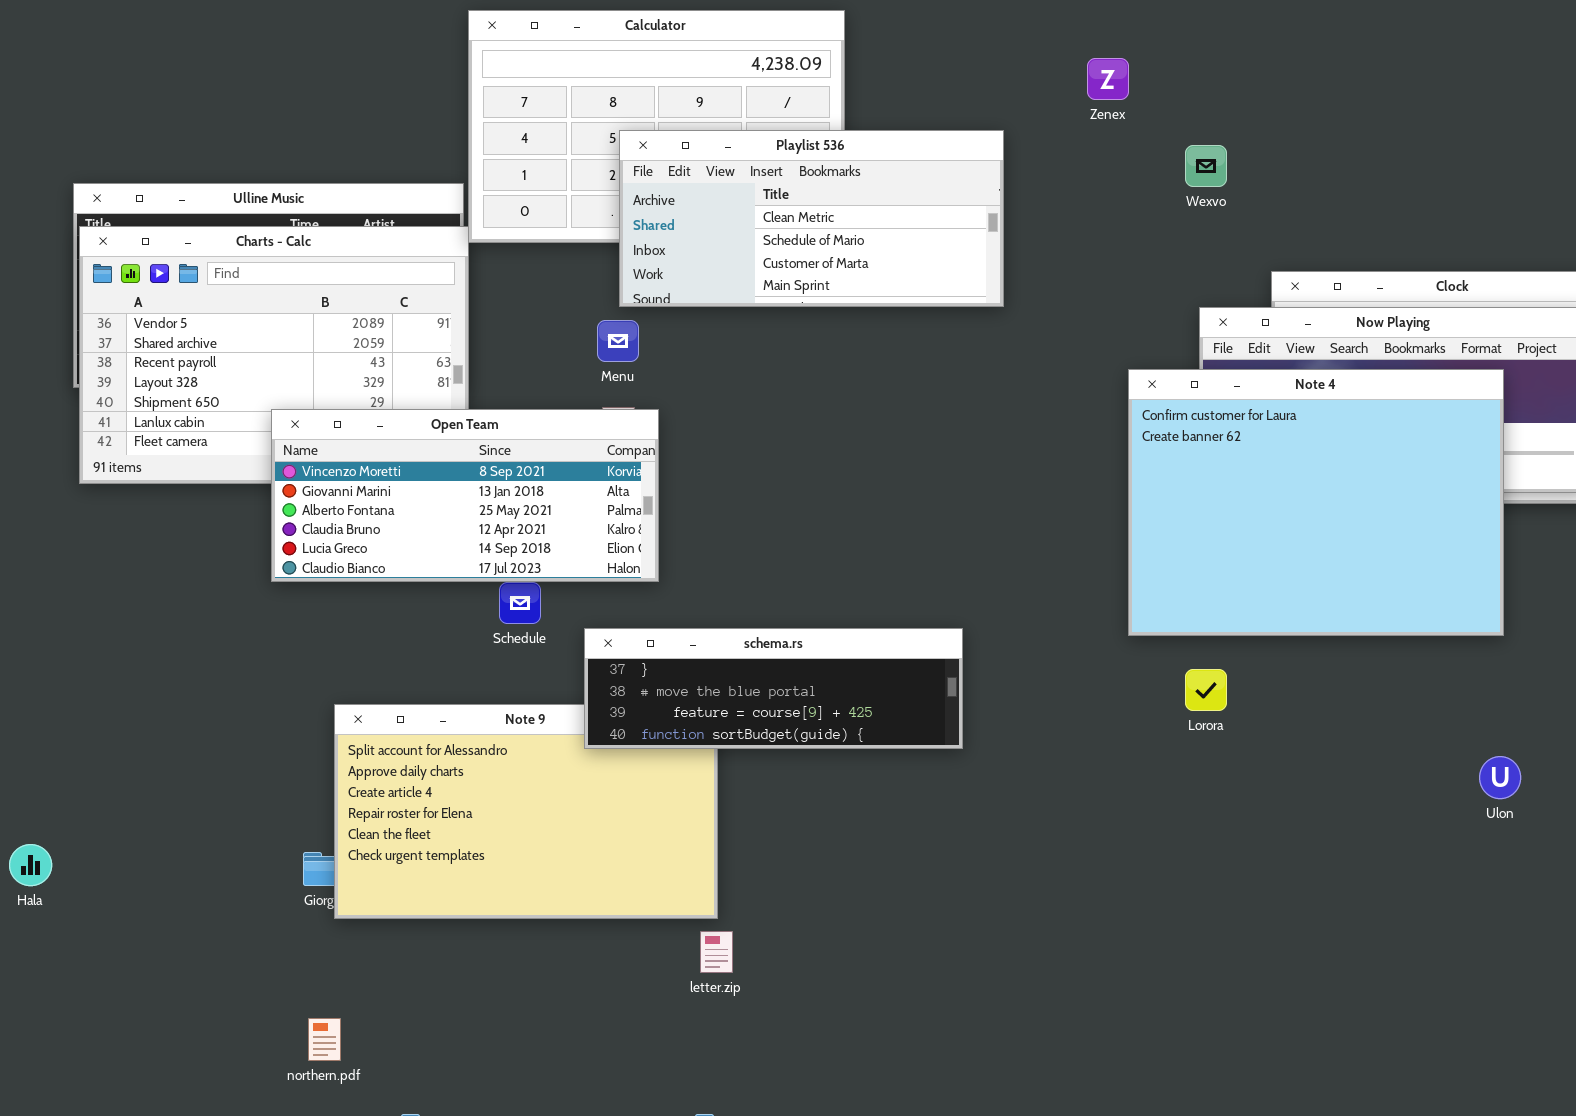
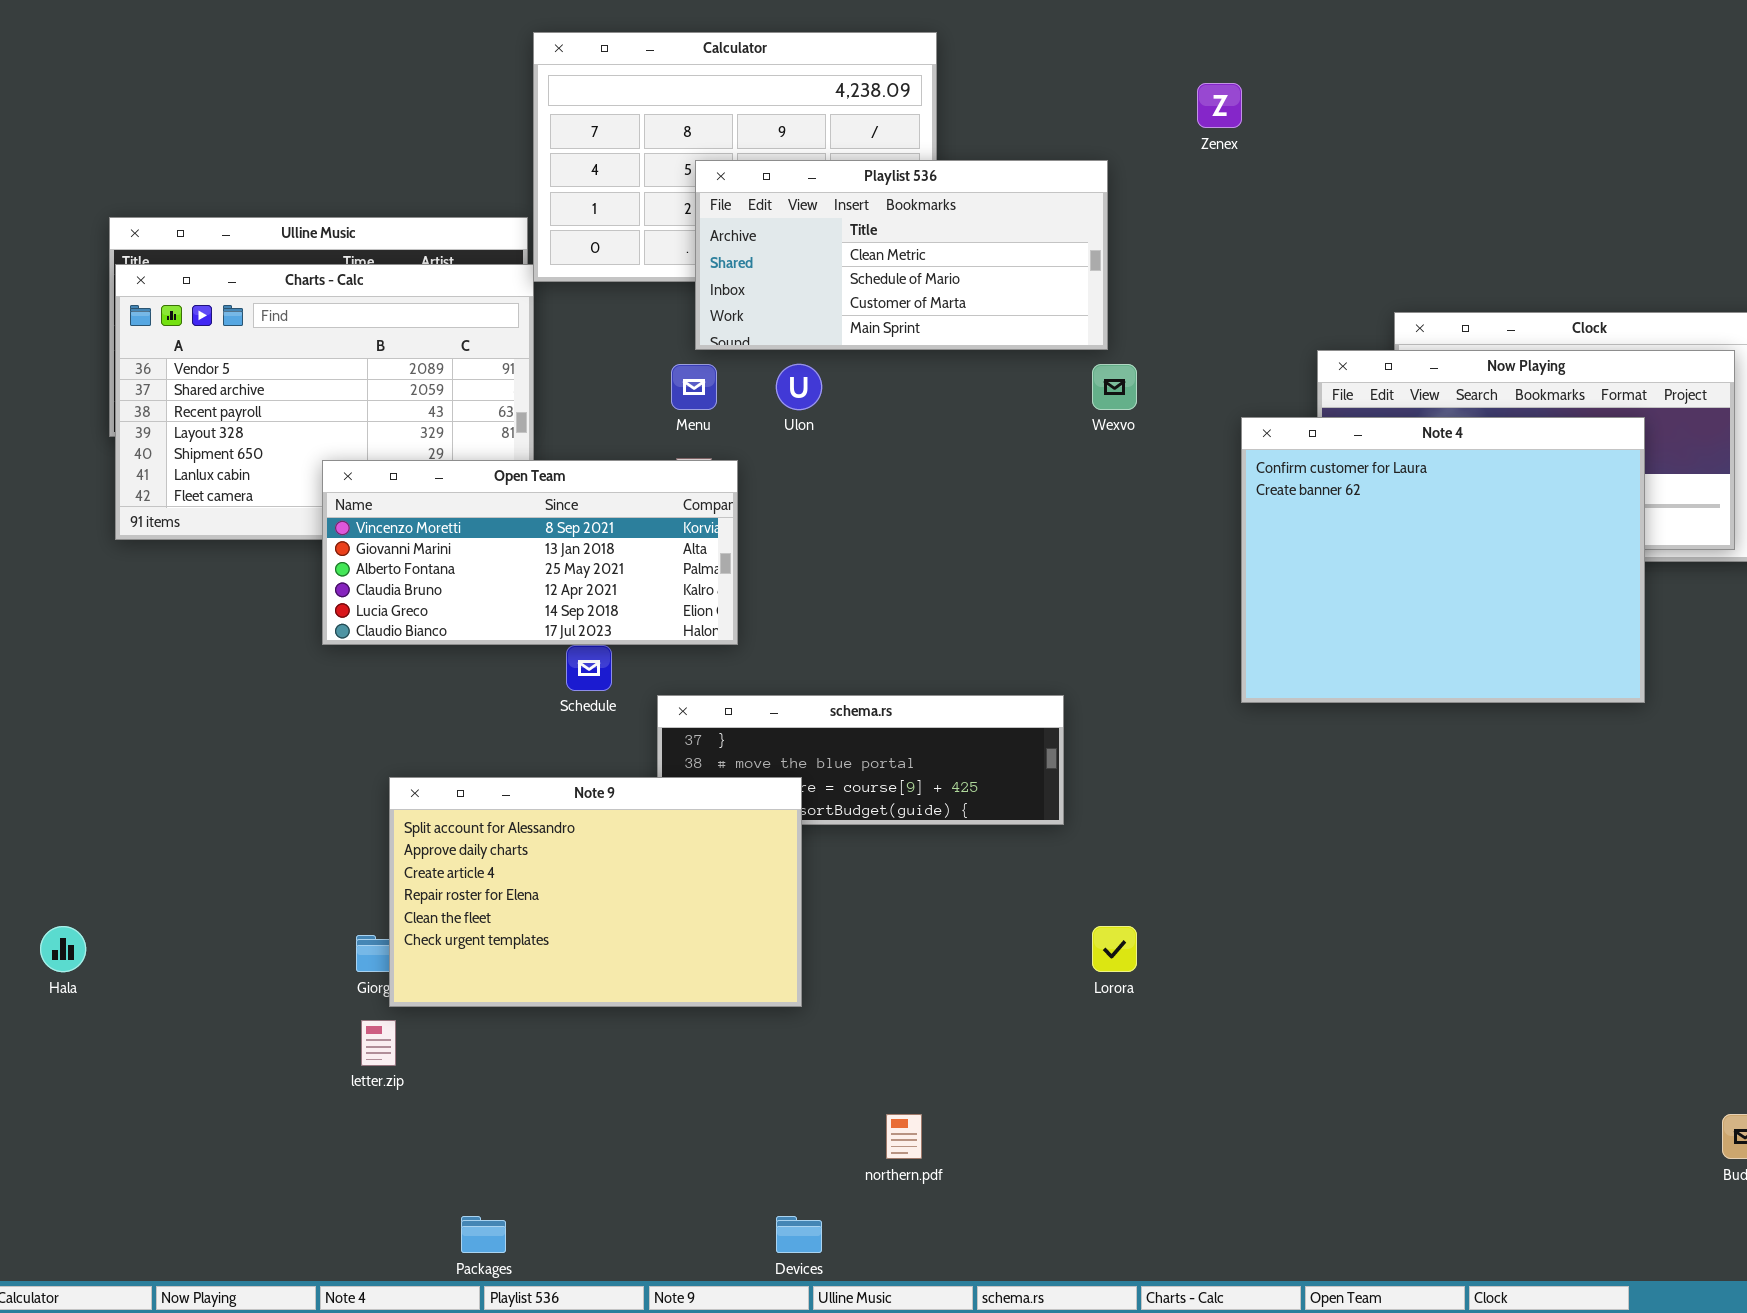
Wexvo: [1185,145,1227,187] -> [1092,364,1137,410], moved
Lorora: [1185,669,1227,711] -> [1092,926,1137,972], moved
Note 9: [334,704,718,919] -> [389,777,802,1007], raised
Ulon: [1479,756,1521,799] -> [776,364,822,410], moved
letter.zip: [700,931,733,973] -> [361,1020,396,1066], moved
northern.pdf: [308,1018,341,1061] -> [886,1114,922,1159], moved

